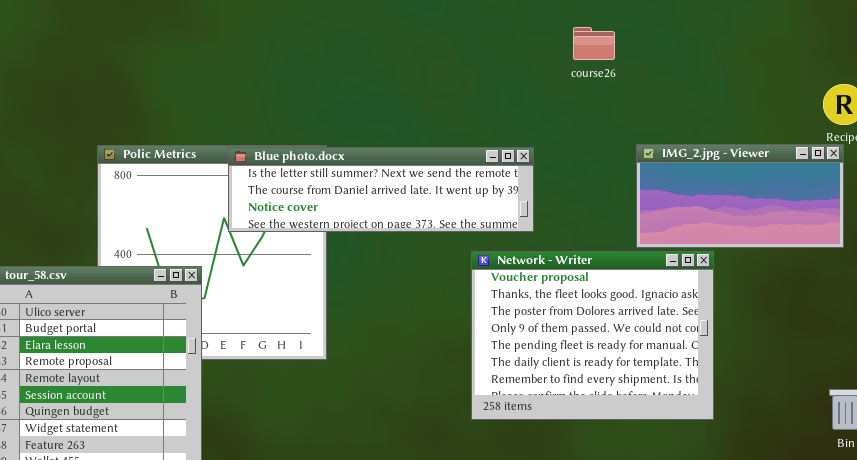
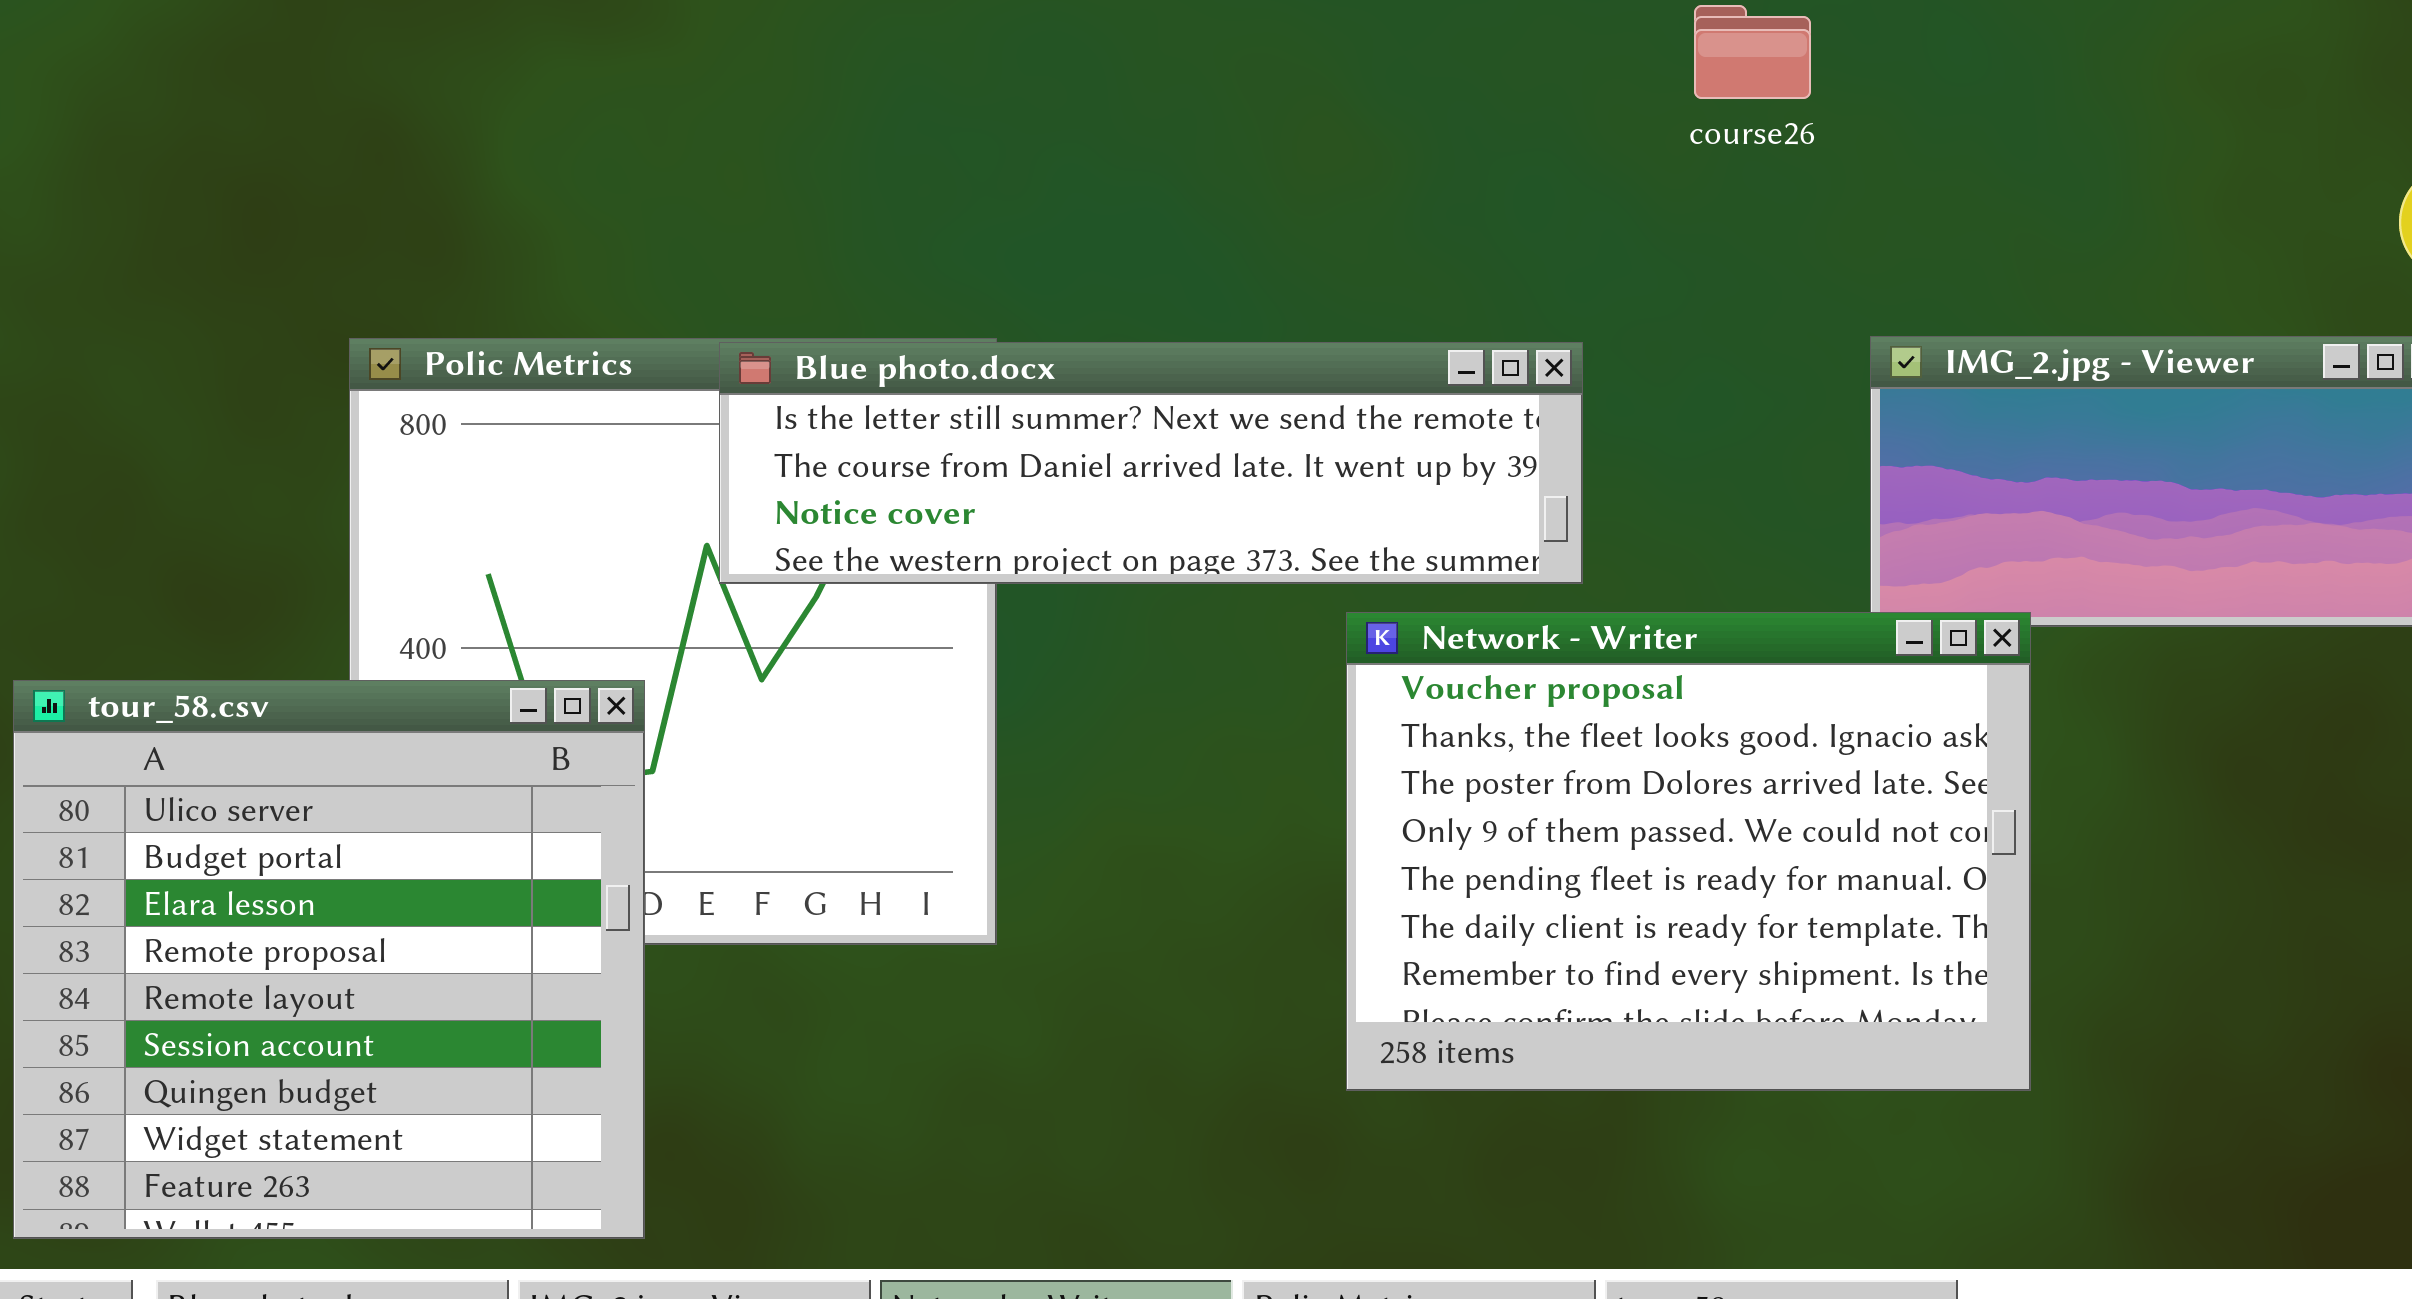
Network - Writer: [471,251,714,420] -> [1346,612,2031,1091], moved

